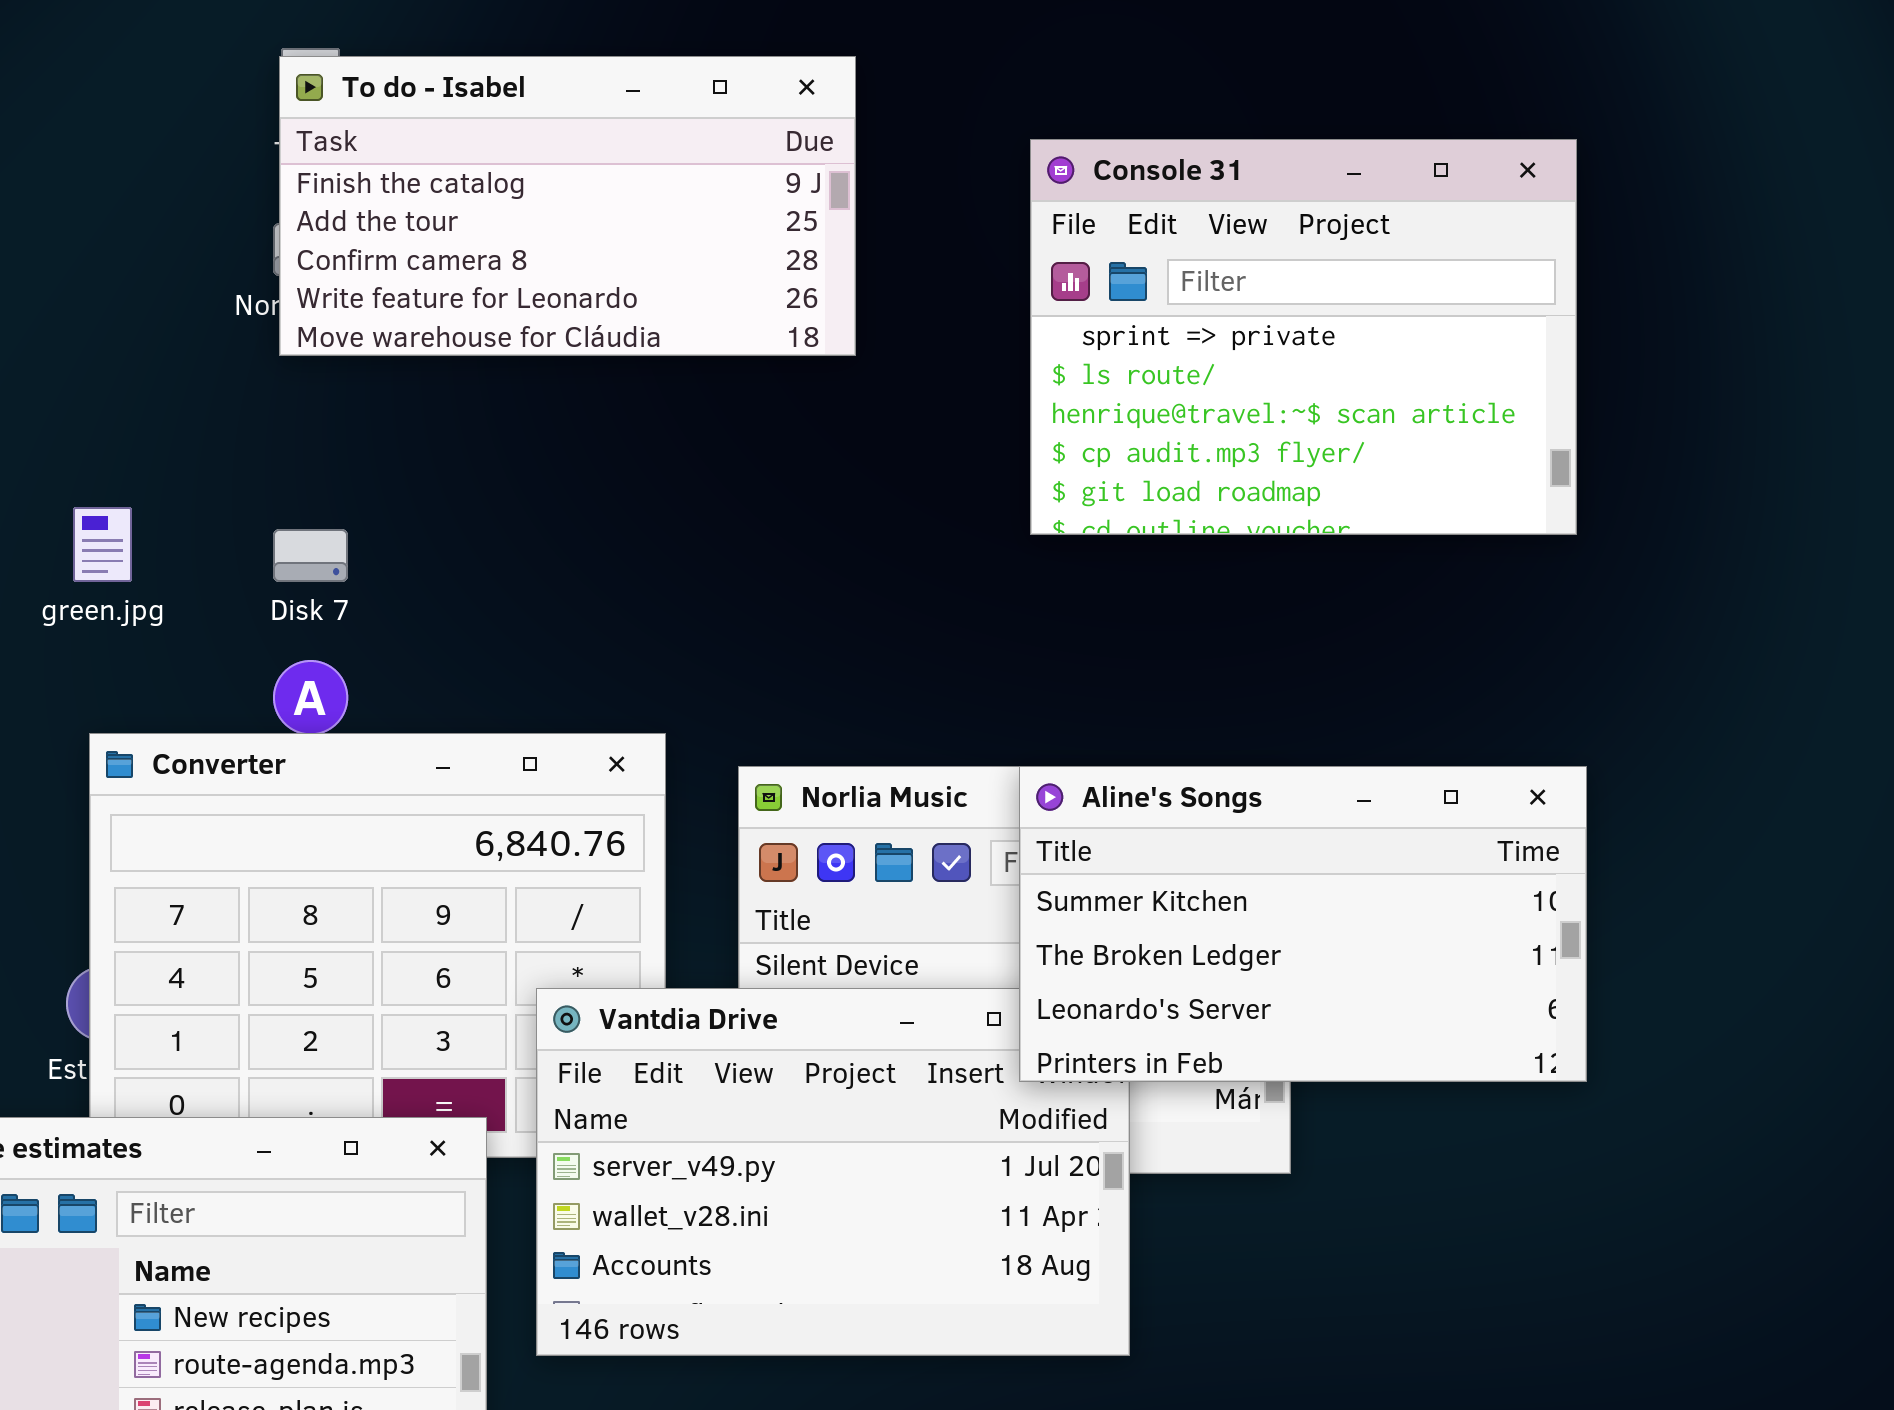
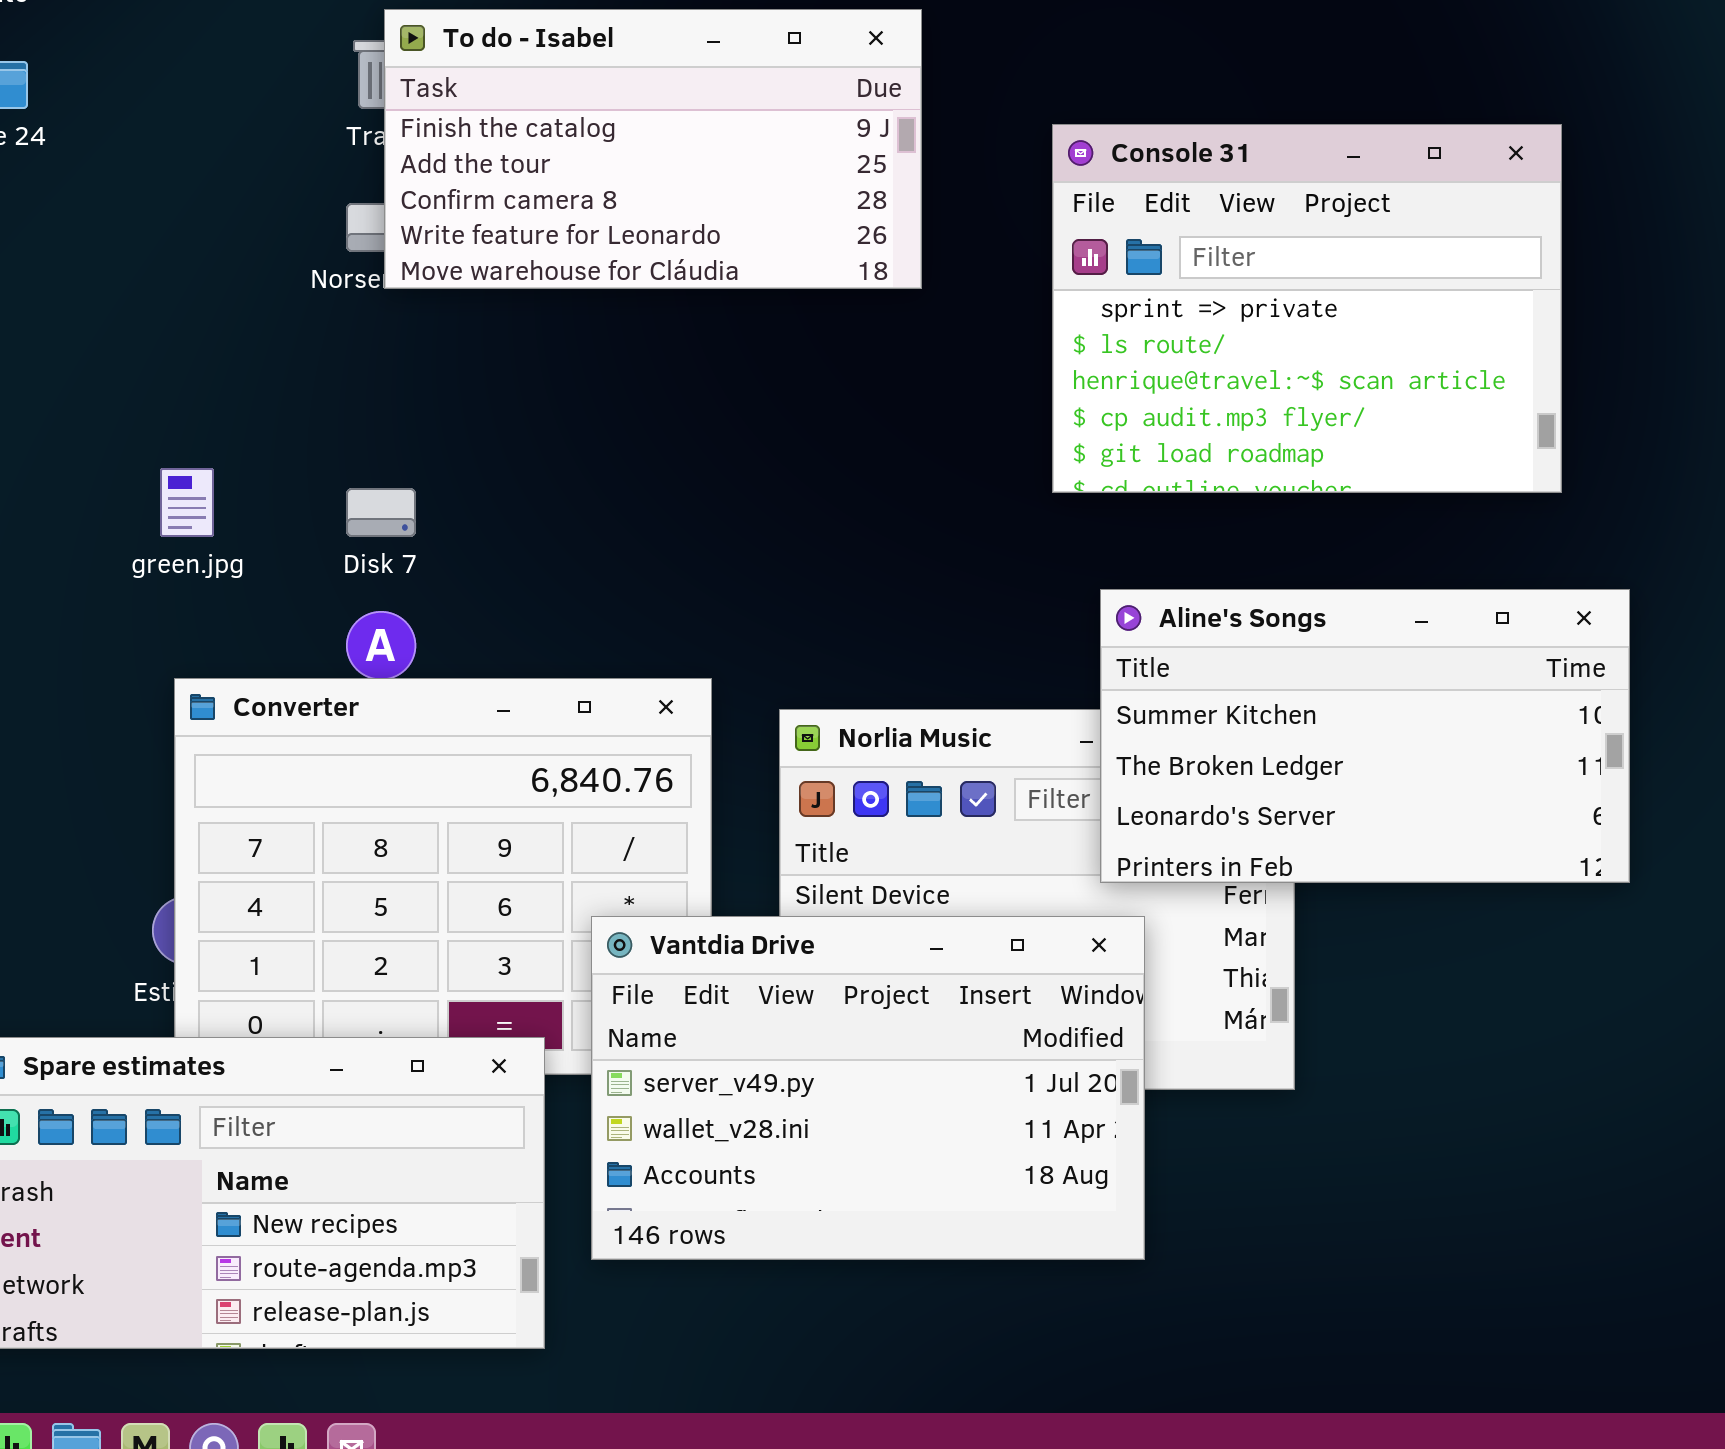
To do - Isabel: [279,56,856,356] -> [384,9,922,289], moved
Aline's Songs: [1019,766,1587,1082] -> [1100,589,1630,883], moved

